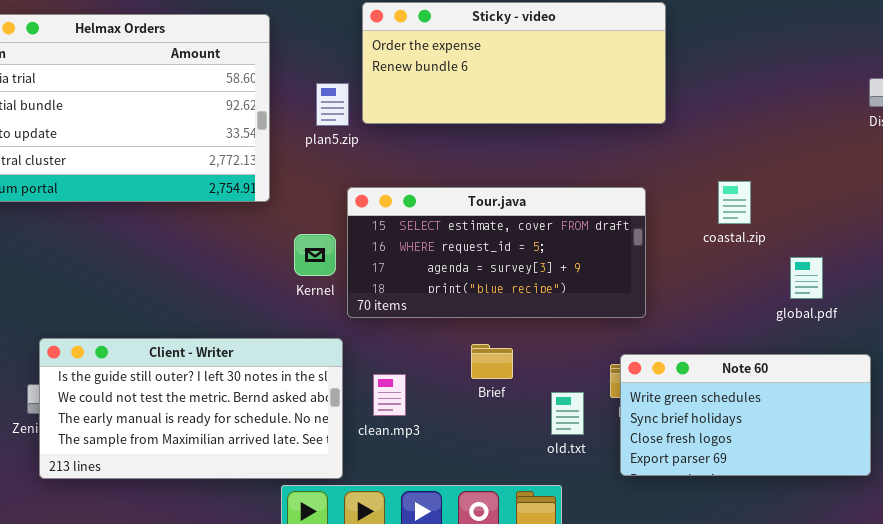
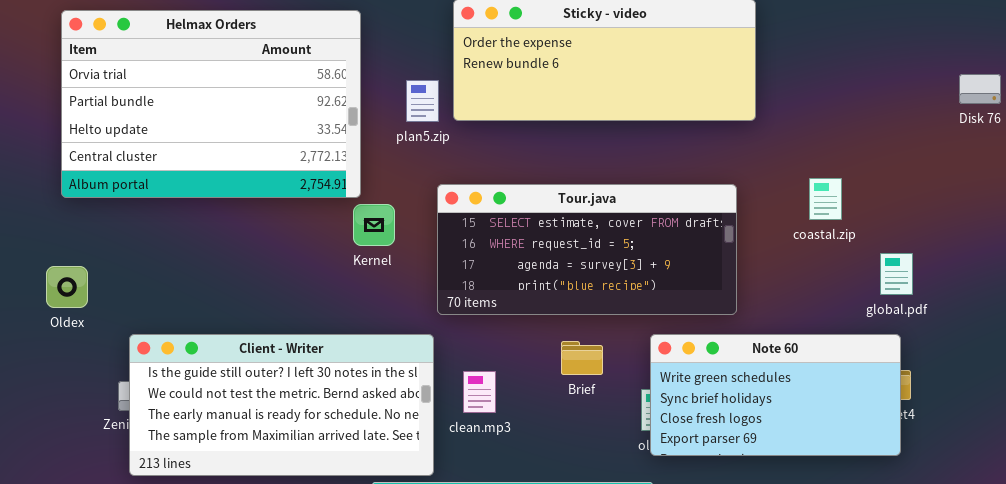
Kernel: [294,234,336,276] -> [353,204,395,246], moved
Note 60: [620,354,871,476] -> [650,334,901,456], moved

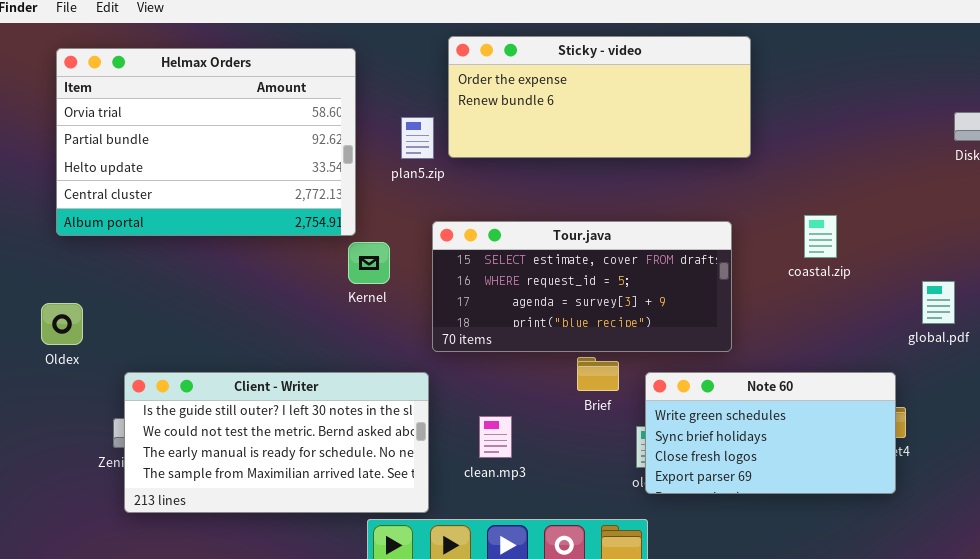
global.pdf: [880,253,913,295] -> [922,281,955,324], moved
Brief: [561,341,603,375] -> [577,357,619,391], moved
clean.mp3: [463,371,496,413] -> [479,416,512,458], moved

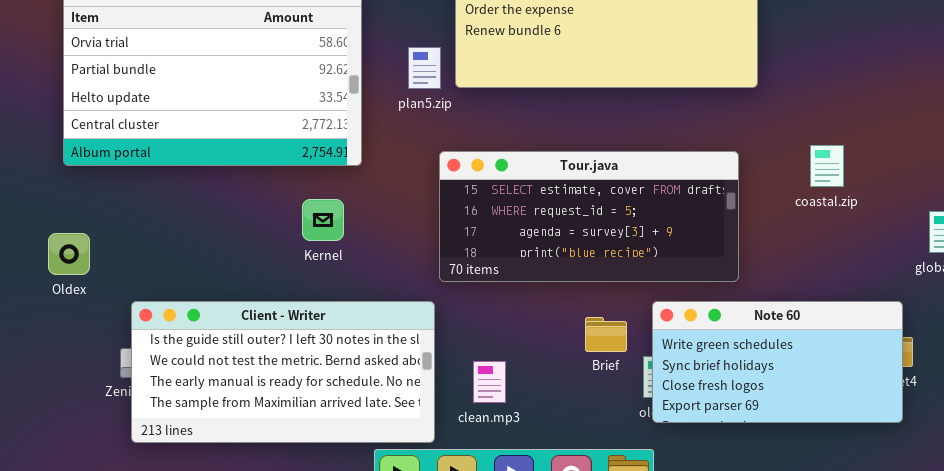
Kernel: [348,242,390,284] -> [302,199,344,241], moved
Brief: [577,357,619,391] -> [585,317,627,352], moved
clean.mp3: [479,416,512,458] -> [473,361,506,403], moved

